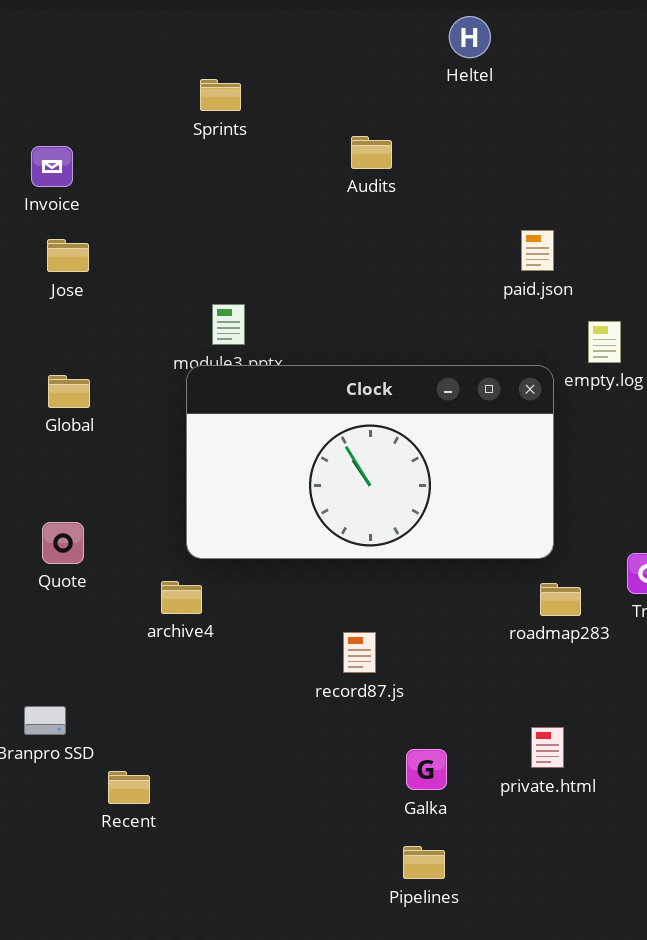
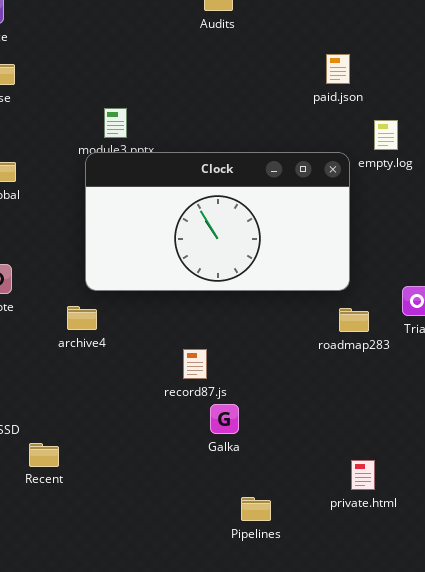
record87.js: [343,632,376,673] -> [183,349,207,379], moved
private.html: [531,727,564,768] -> [351,460,375,490], moved
Galka: [406,749,447,790] -> [210,404,239,434], moved

